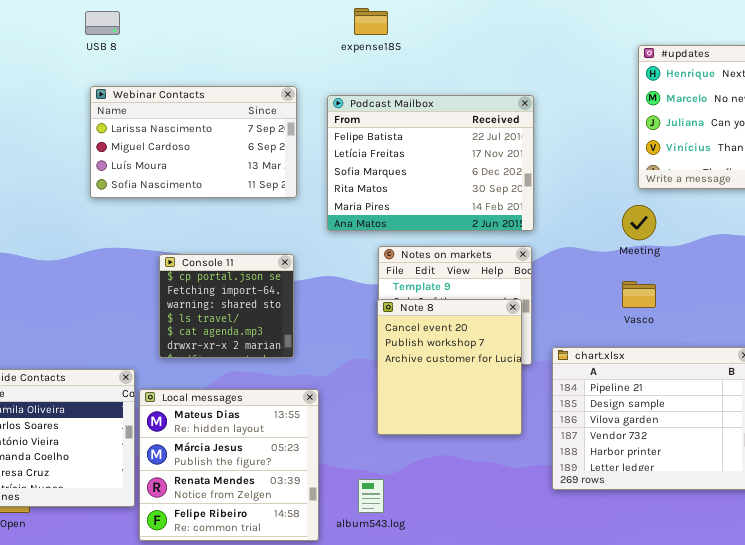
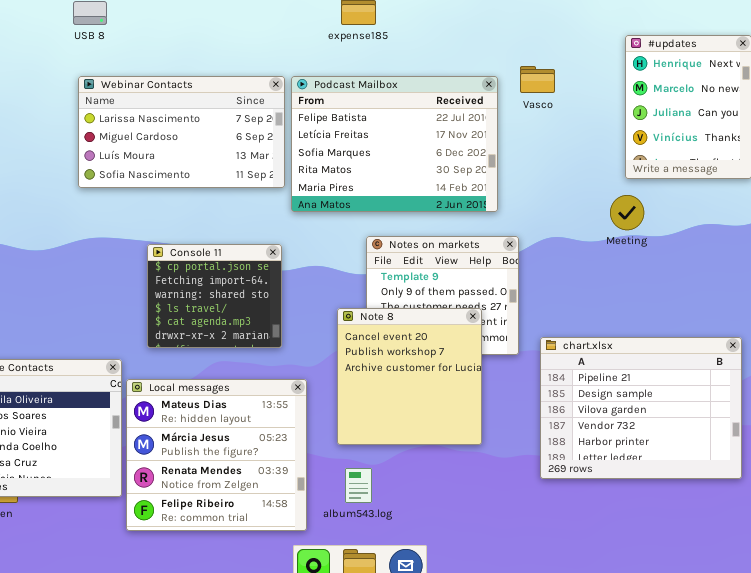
Podcast Mailbox: [327,95,534,231] -> [291,76,498,212], moved
Vasco: [622,281,656,308] -> [520,66,555,93], moved
Note 8: [377,299,522,435] -> [337,308,482,445], moved

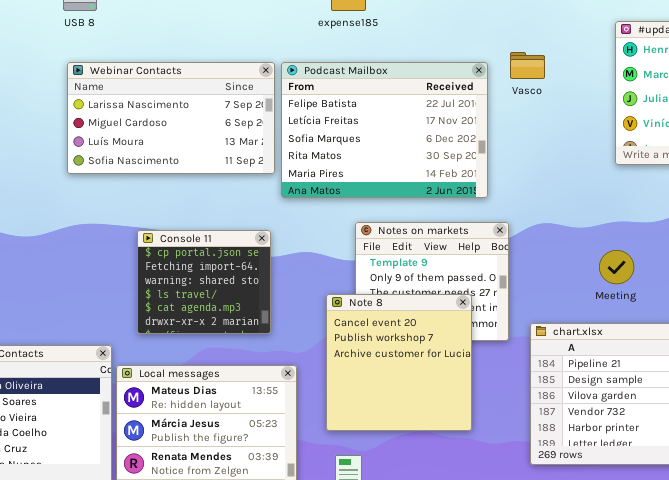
Meeting: [610,195,644,230] -> [599,250,634,284], moved

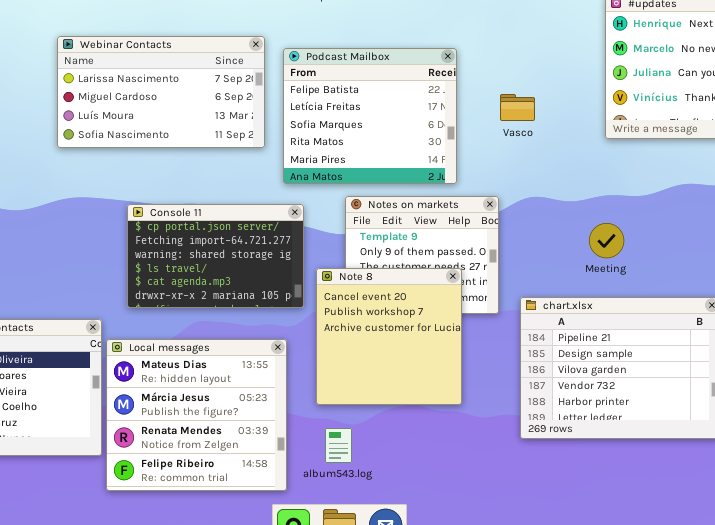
Vasco: [510,52,545,79] -> [500,94,535,121], moved
Podcast Mailbox: [281,62,488,198] -> [283,48,457,184], moved, resized
Console 11: [137,230,271,334] -> [127,204,304,308], resized

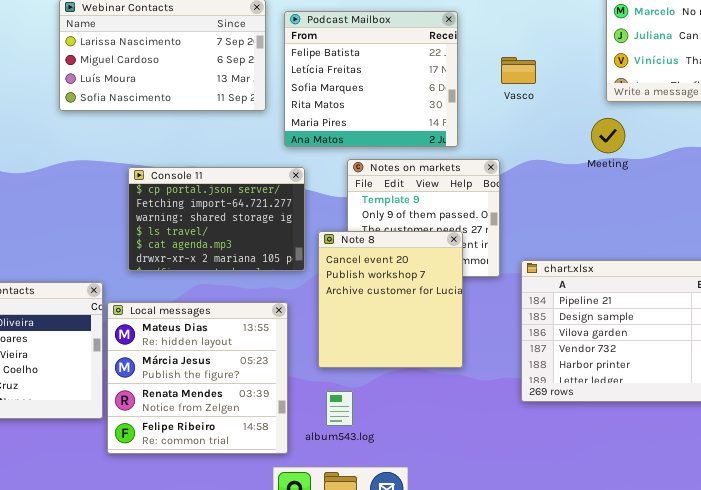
Meeting: [589,223,624,258] -> [591,118,625,153], moved

